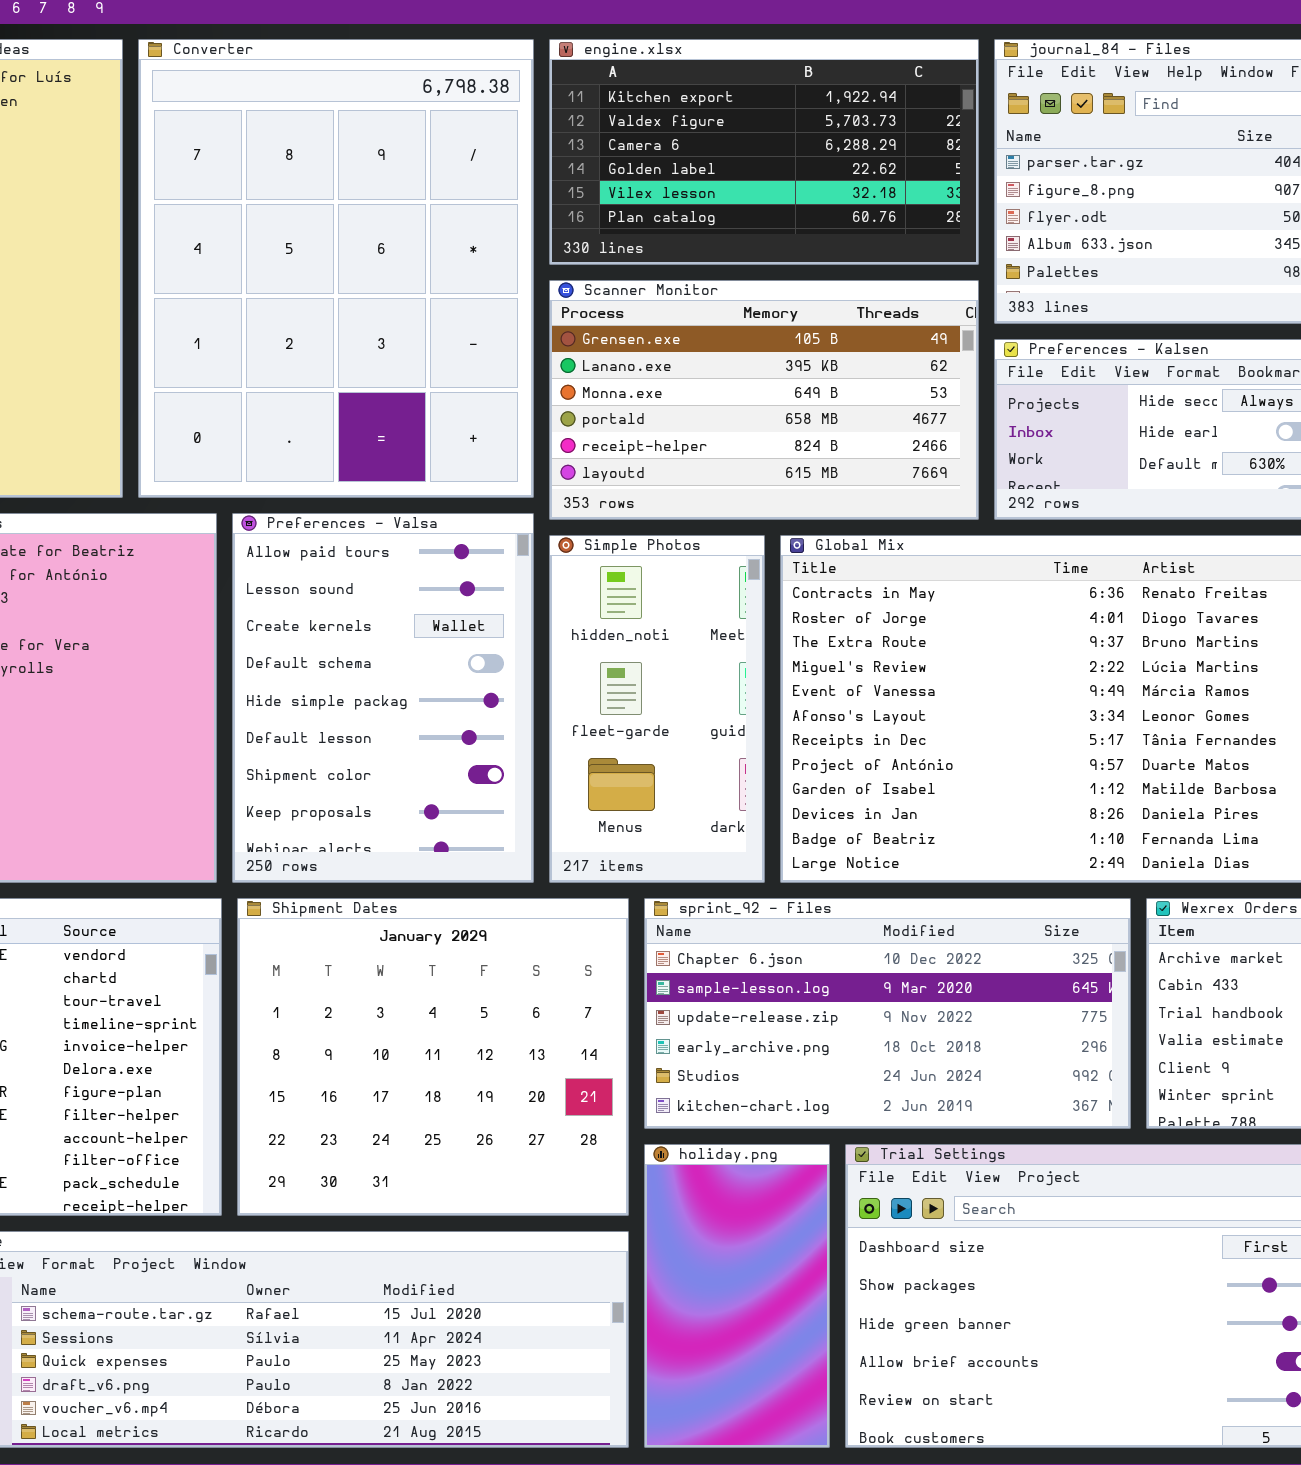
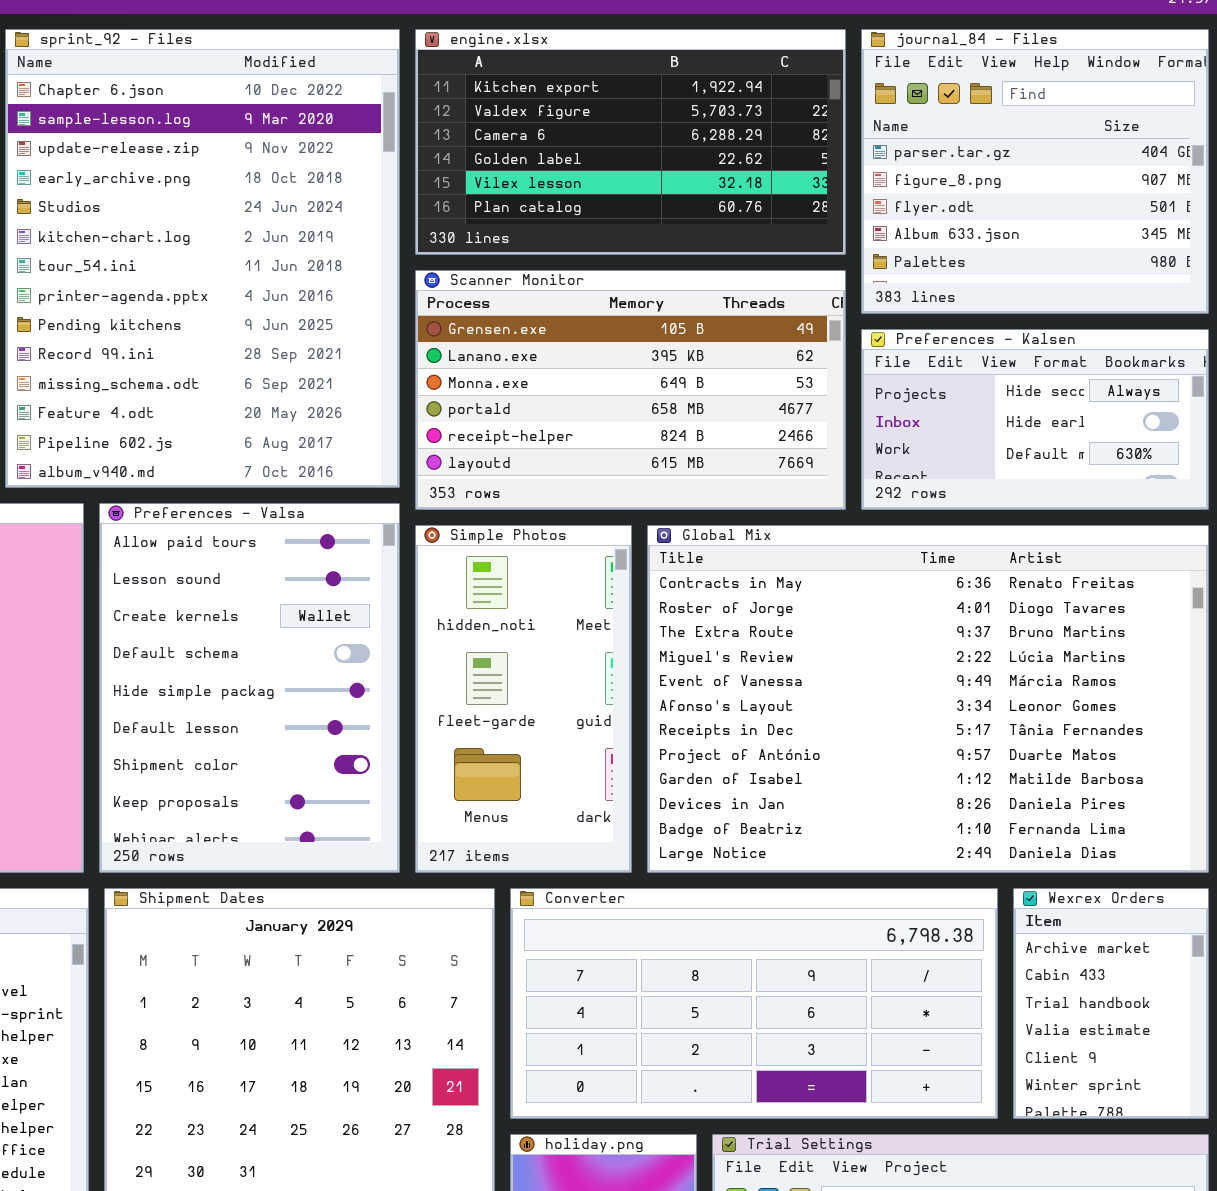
Converter: [138,39,534,498] -> [510,888,998,1119], moved, resized
sprint_92 - Files: [644,898,1131,1129] -> [5,29,400,488], moved, resized

